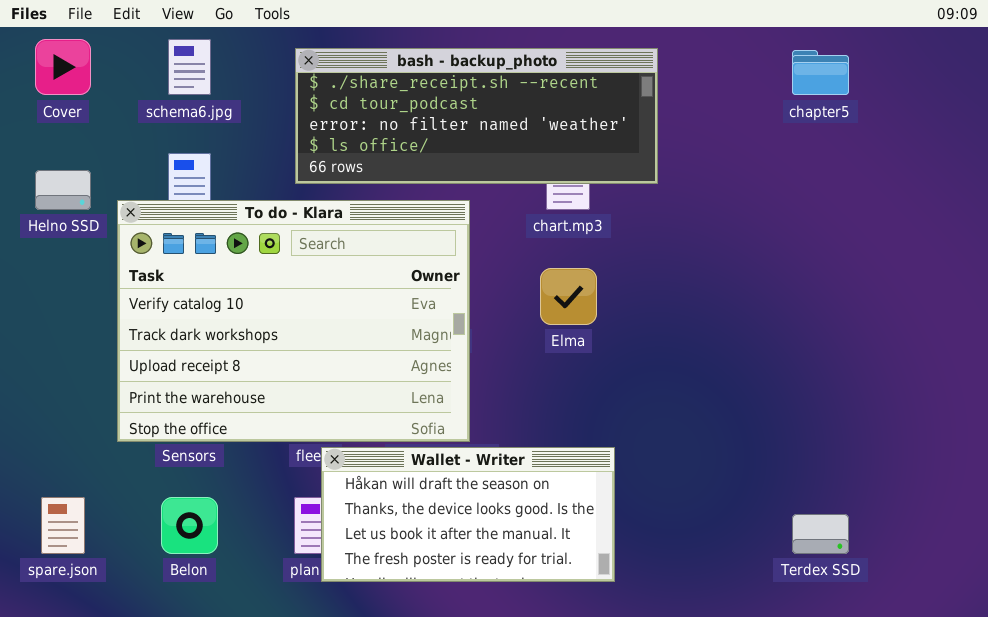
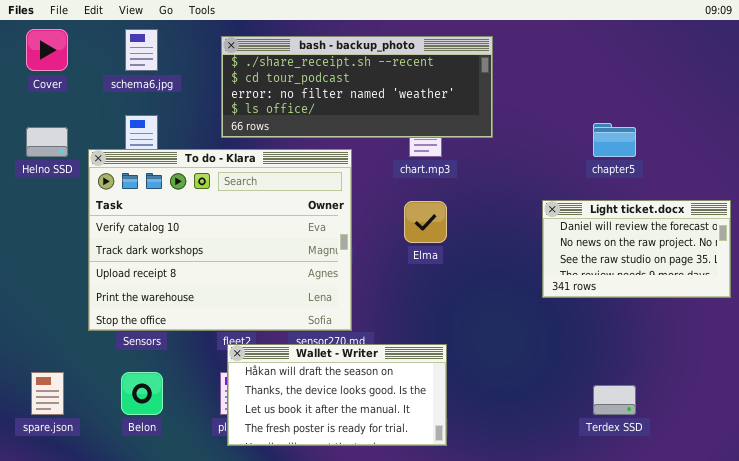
chapter5: [792,50,849,95] -> [593,123,636,157], moved
Light ticket.docx: none -> [542,200,731,298], opened
Wallet - Writer: [321,447,615,582] -> [227,344,447,446], moved

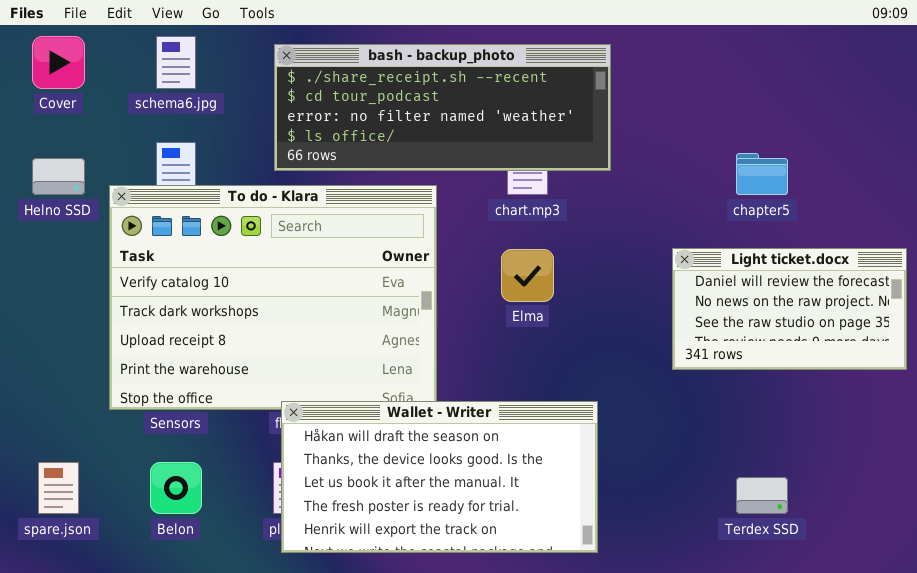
Wallet - Writer: [227,344,447,446] -> [281,401,598,553], resized

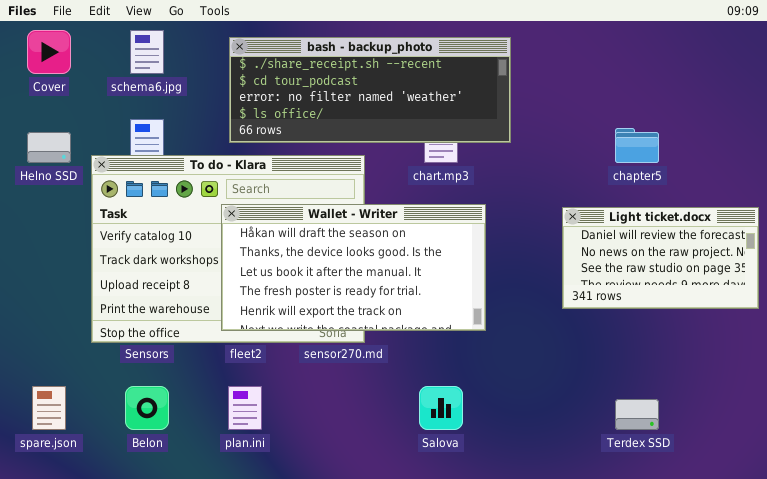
Wallet - Writer: [281,401,598,553] -> [221,204,486,331], moved

